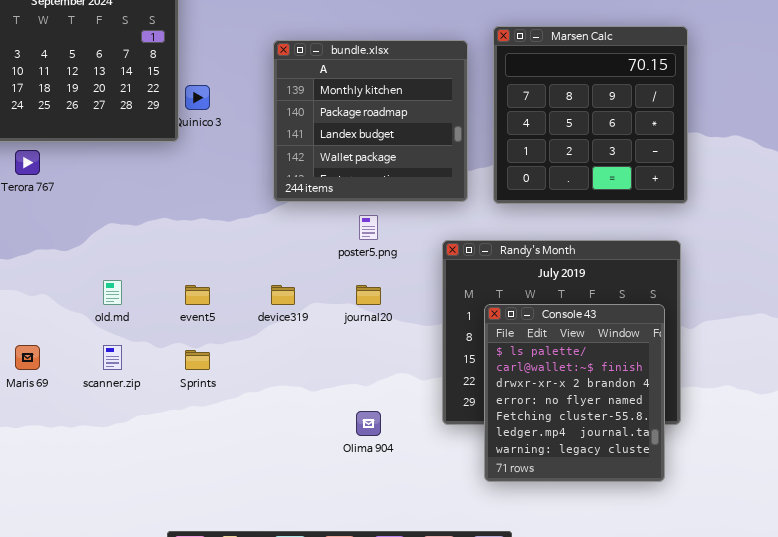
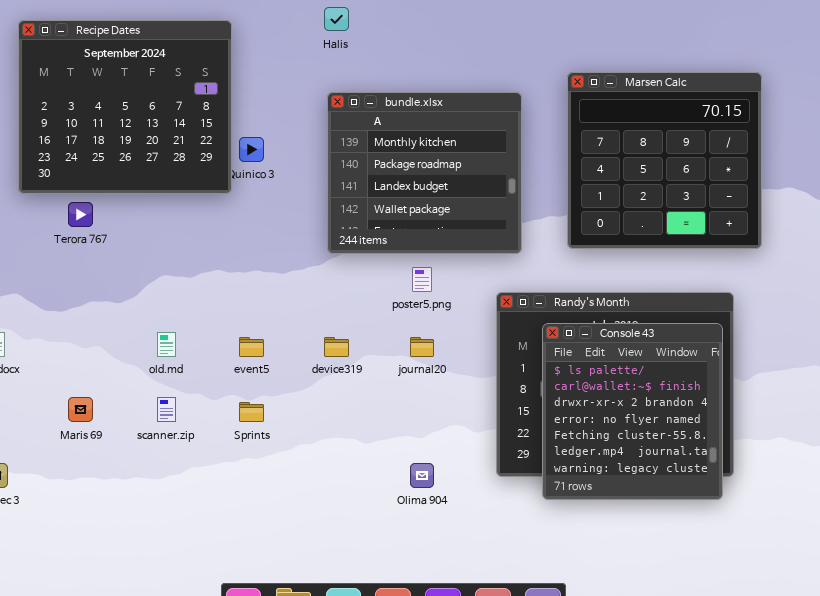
Marsen Calc: [493,26,688,204] -> [567,72,762,249], moved
Console 43: [484,304,665,482] -> [542,323,723,500], moved

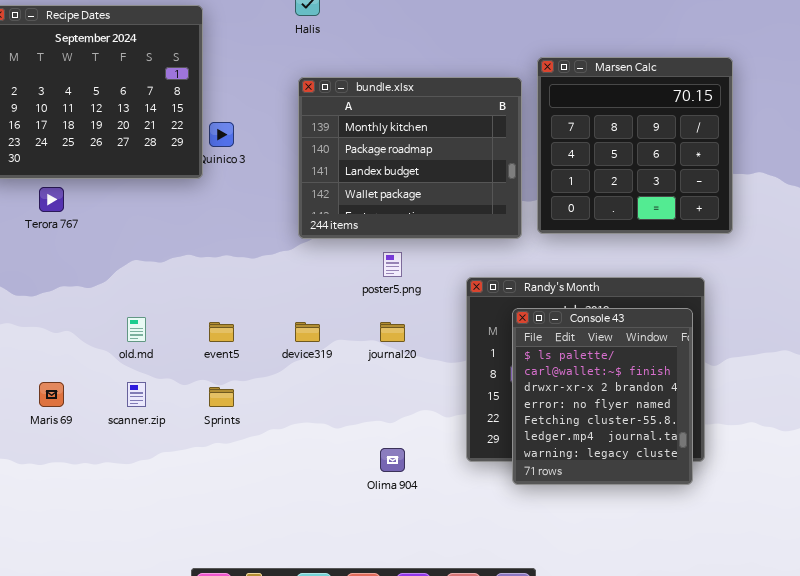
bundle.xlsx: [327,92,522,254] -> [298,77,522,239], resized

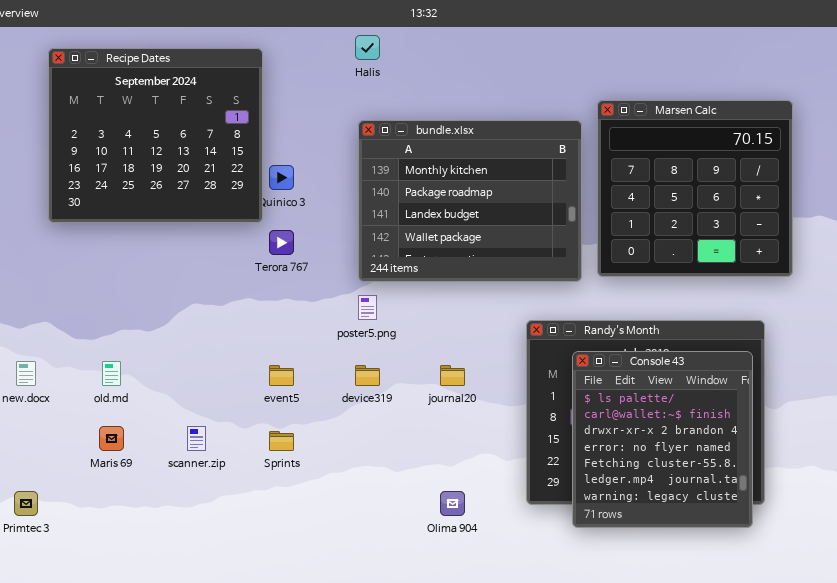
Terora 767: [39,187,64,212] -> [269,230,294,255], moved
poster5.png: [383,252,402,277] -> [358,295,377,320], moved
old.md: [127,317,146,342] -> [102,361,121,386], moved

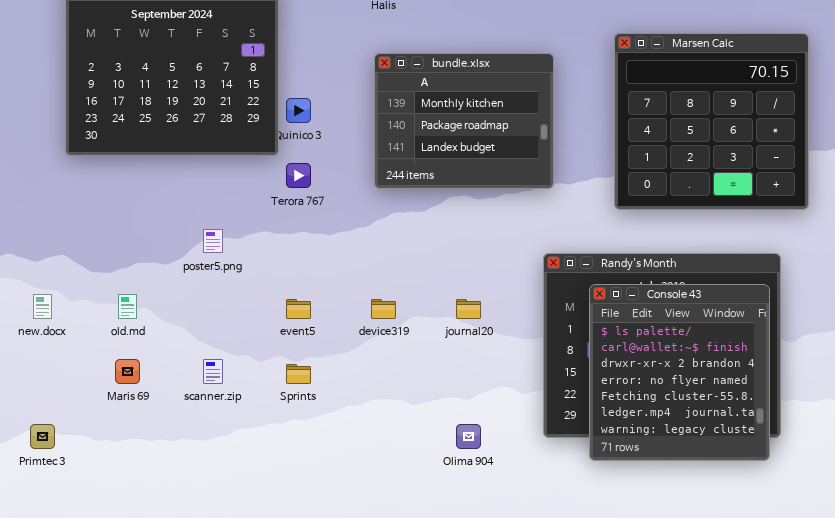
bundle.xlsx: [358,120,582,282] -> [374,53,554,189], resized
poster5.png: [358,295,377,320] -> [203,229,223,253], moved

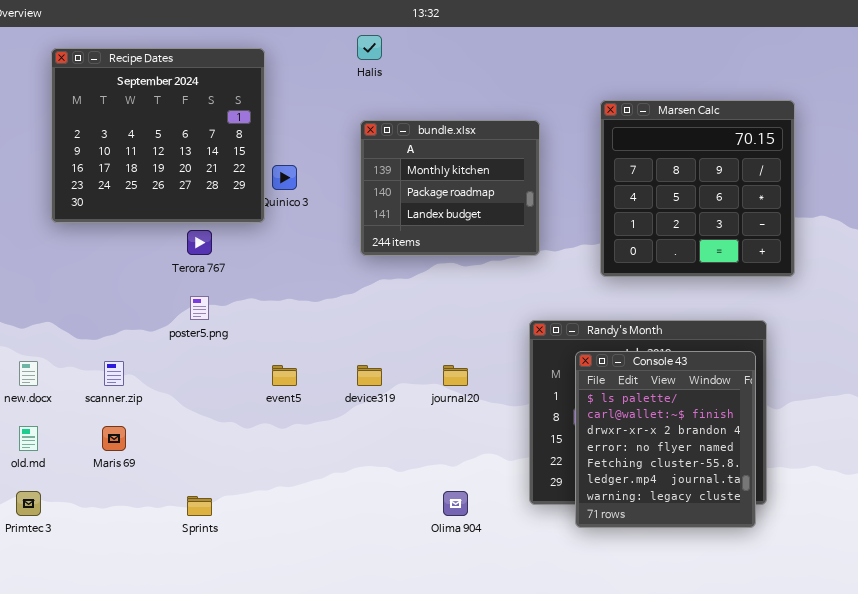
Terora 767: [286,163,311,188] -> [187,230,212,255], moved
old.md: [118,294,137,319] -> [19,426,38,451], moved
scanner.zip: [203,359,223,384] -> [104,361,124,386], moved
Sprints: [286,364,311,384] -> [187,496,212,516], moved

